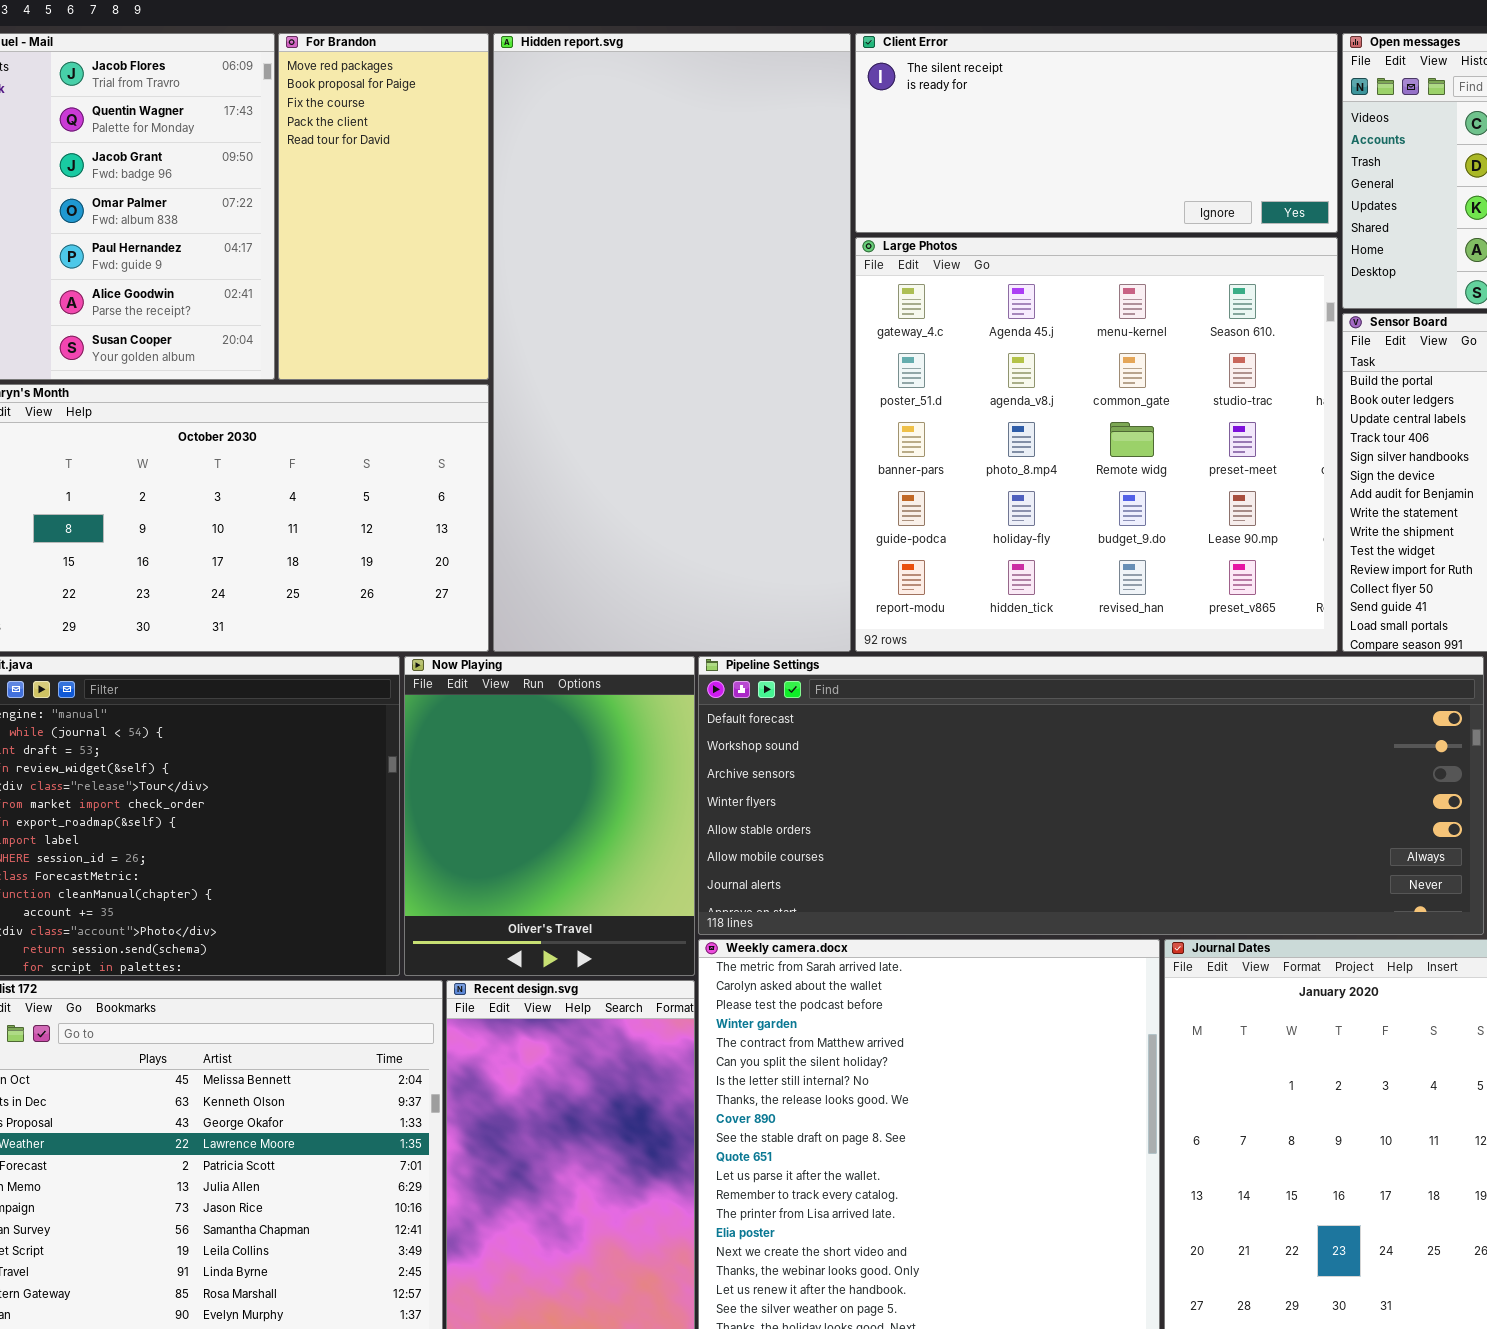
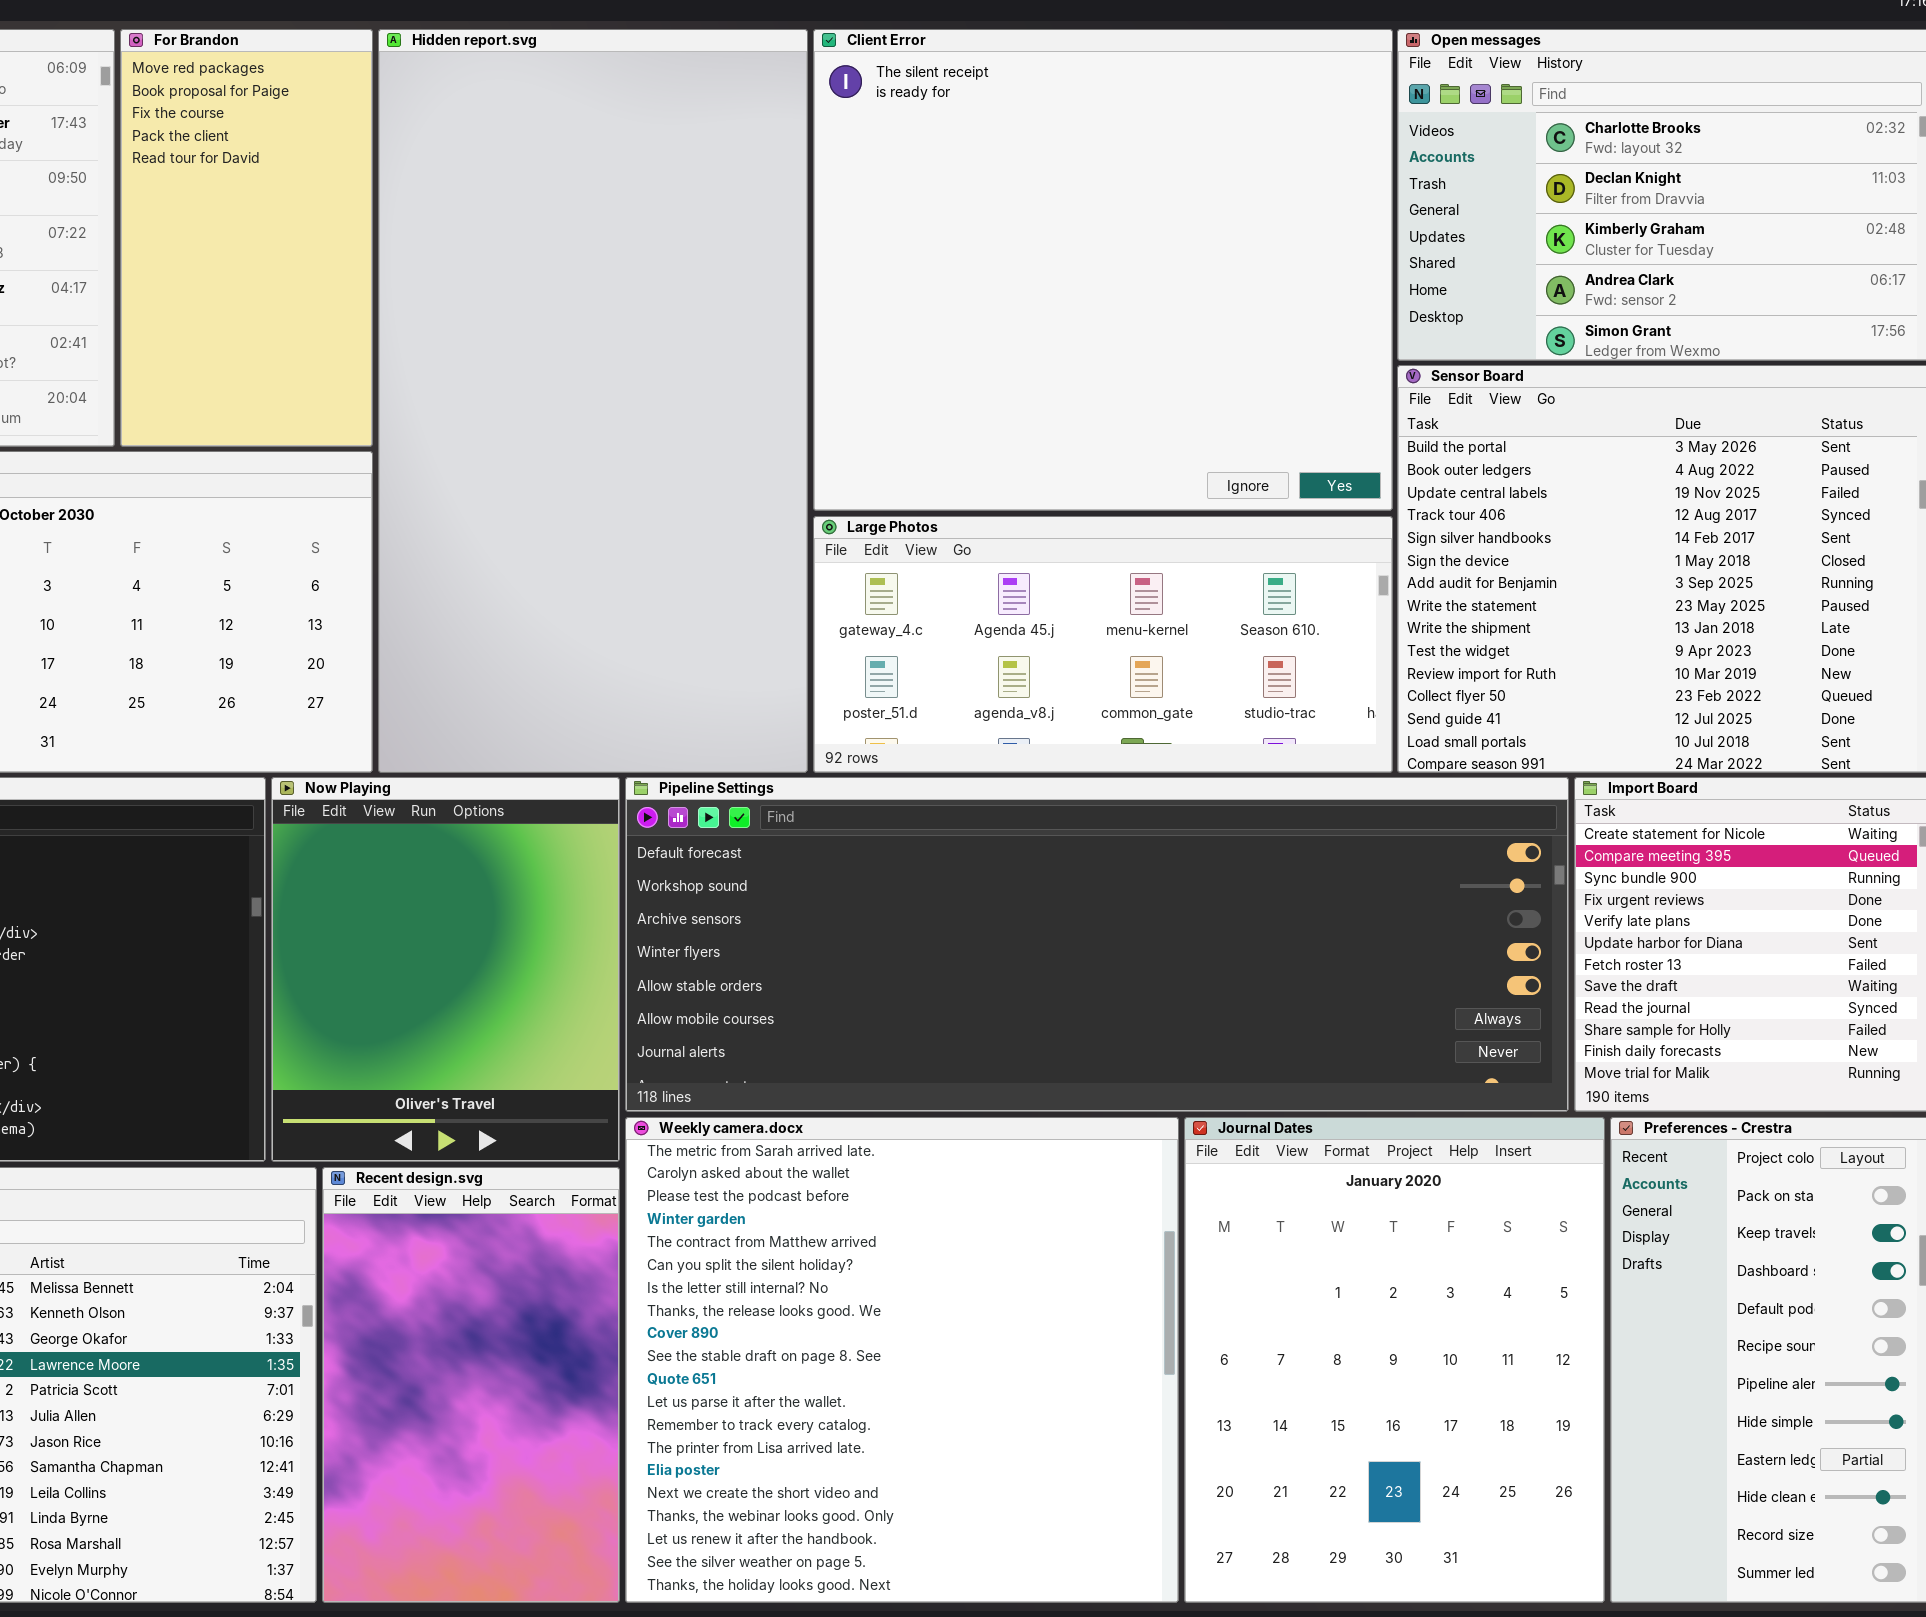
Client Error: [855,33,1338,233] -> [813,29,1393,511], resized
Large Photos: [855,237,1338,652] -> [813,516,1393,773], resized

